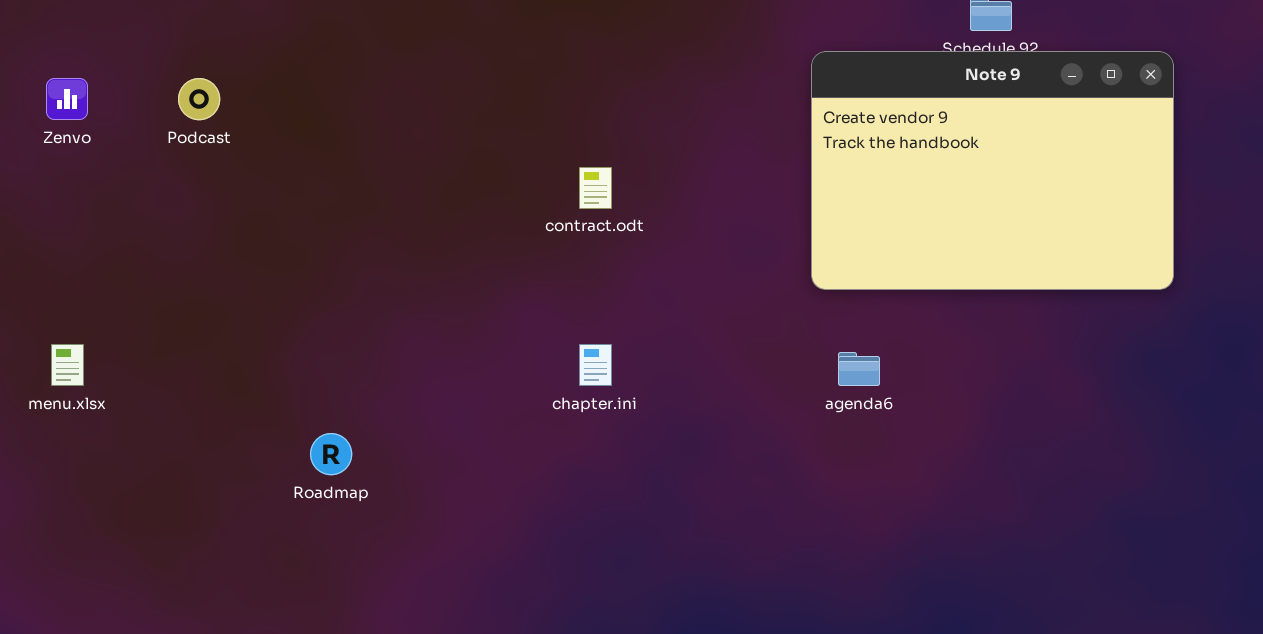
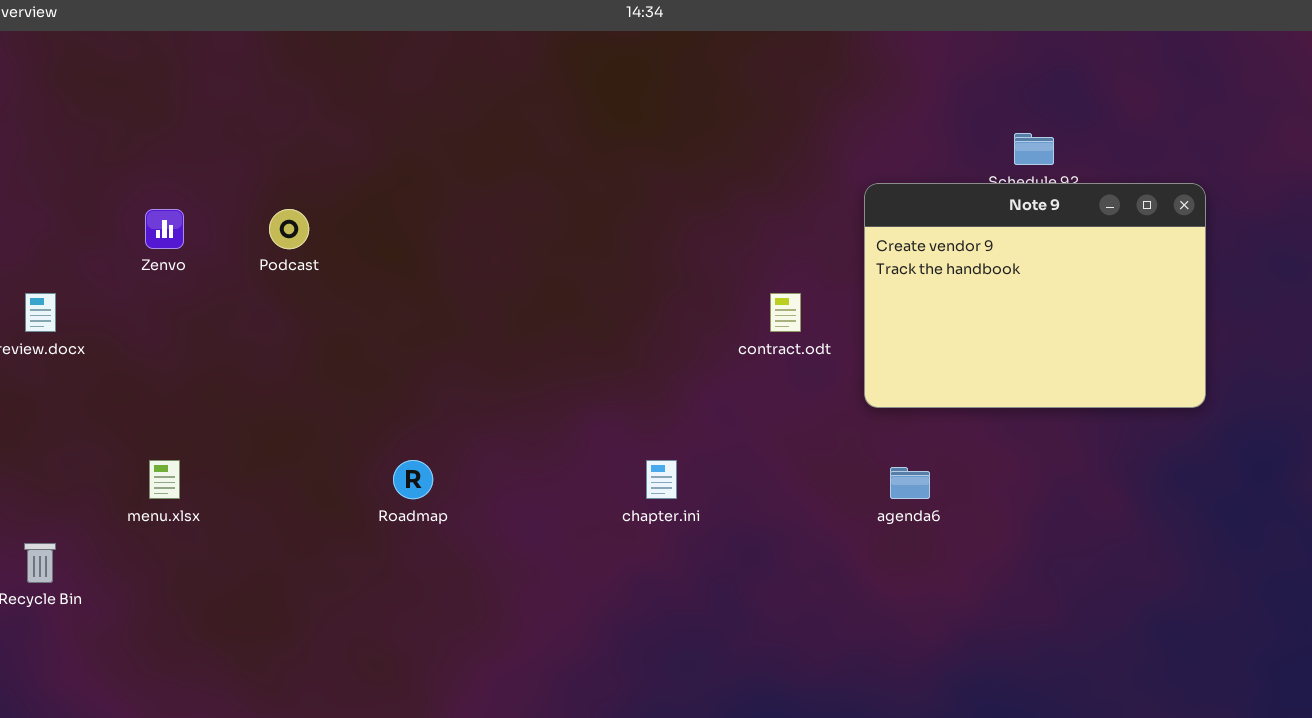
contract.odt: [579,167,612,209] -> [770,293,801,332], moved
Roadmap: [310,433,352,475] -> [393,460,433,499], moved

